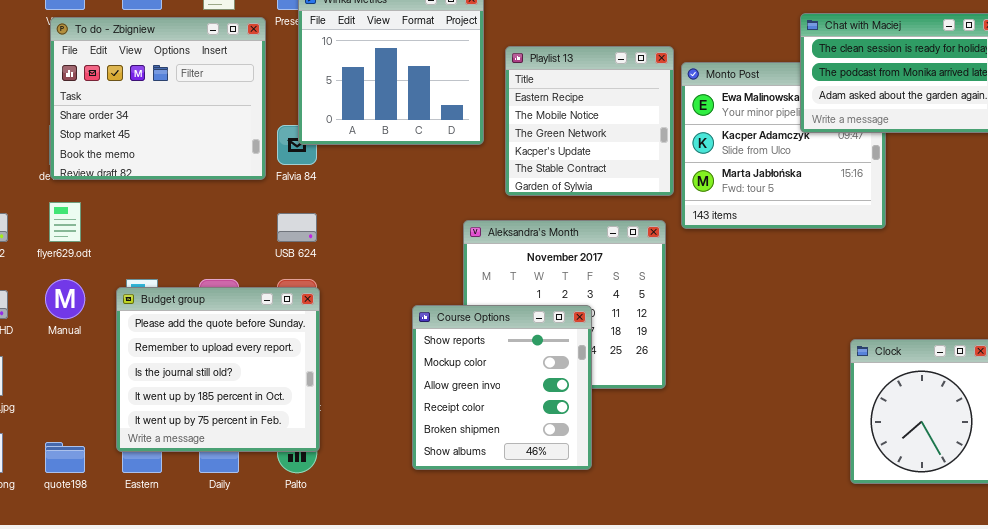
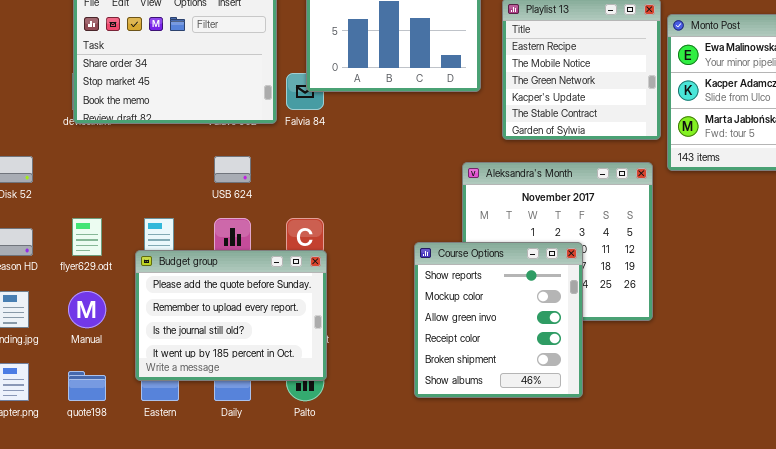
flyer629.odt: [49,202,81,242] -> [72,218,102,256], moved
USB 624: [277,213,317,242] -> [214,156,251,183], moved
Manual: [45,279,85,319] -> [68,291,106,328], moved
Budget group: [116,287,320,452] -> [135,250,327,381], resized

